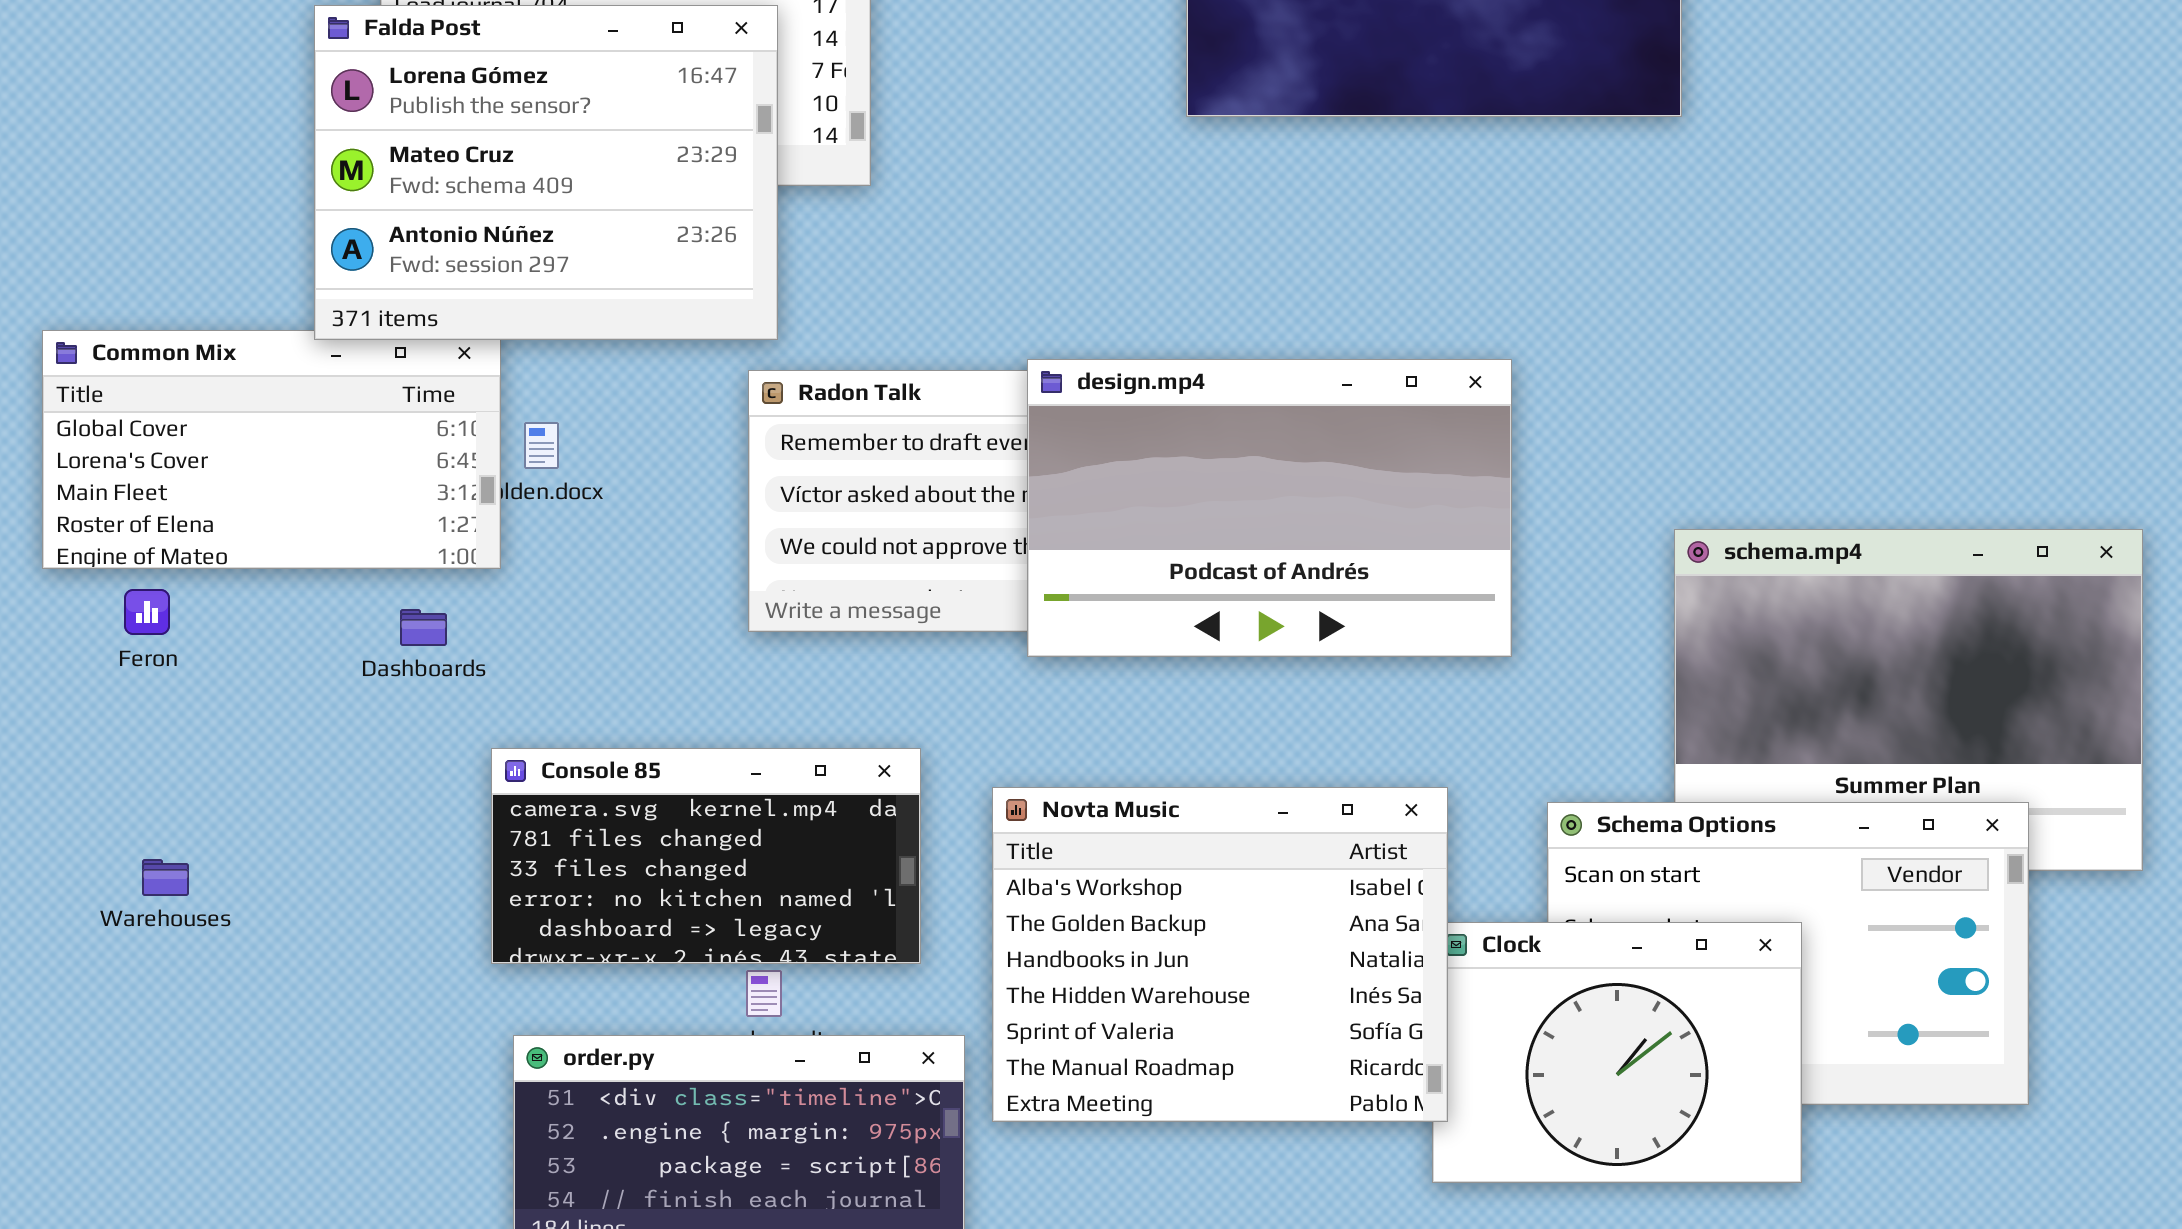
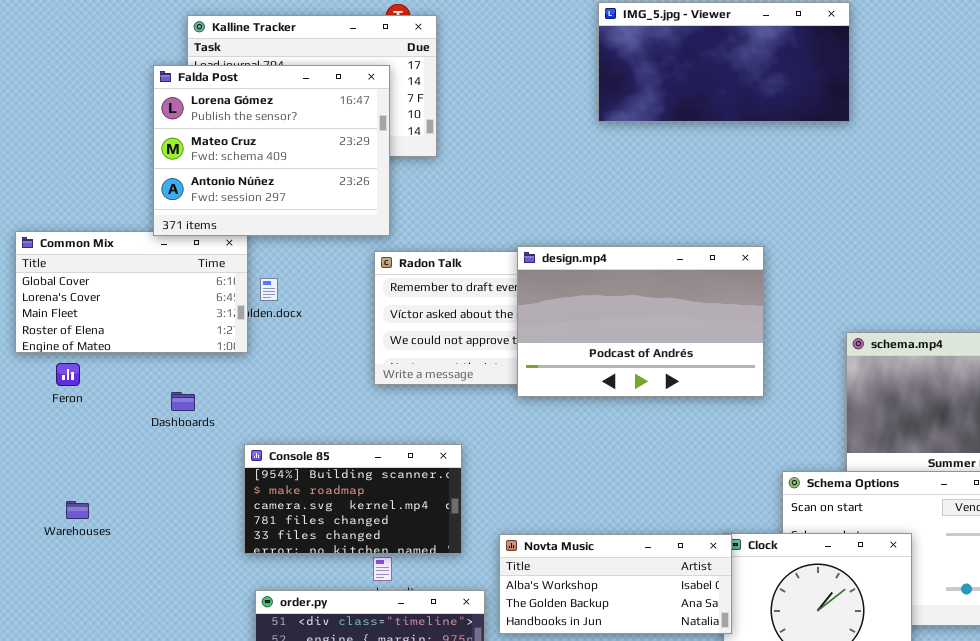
Dashboards: [400,609,447,646] -> [171,392,195,411], moved
Console 85: [491,748,921,964] -> [244,444,462,554], scrolled up 2 rows
Novta Music: [992,787,1448,1122] -> [499,534,732,634], resized

